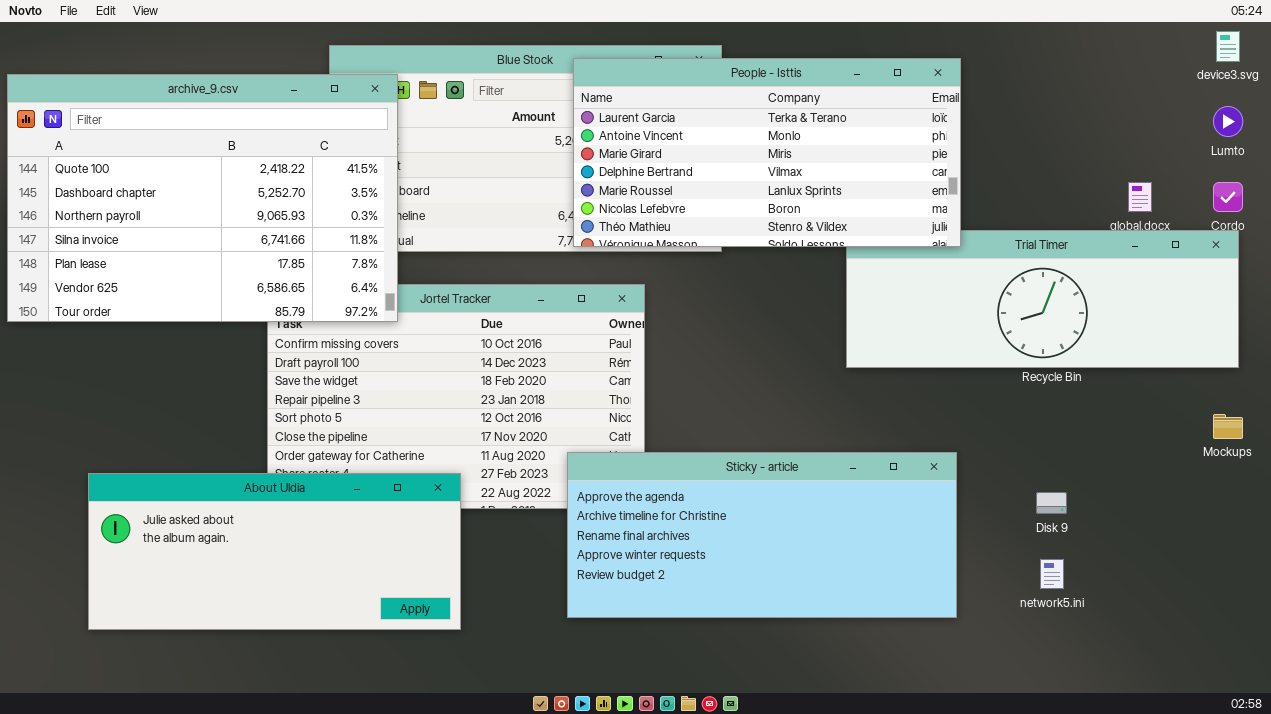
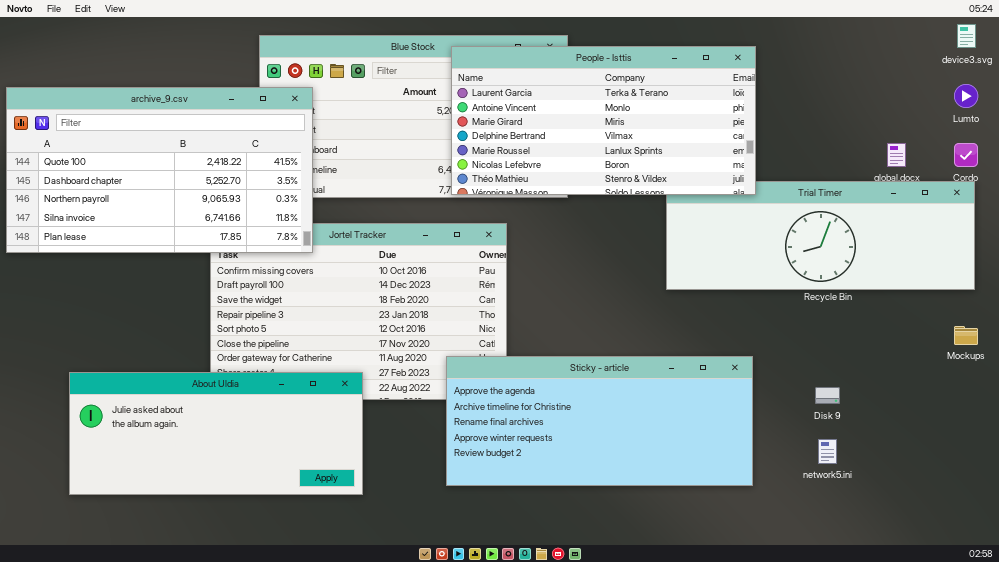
archive_9.csv: [7,74,398,322] -> [6,87,313,253], resized

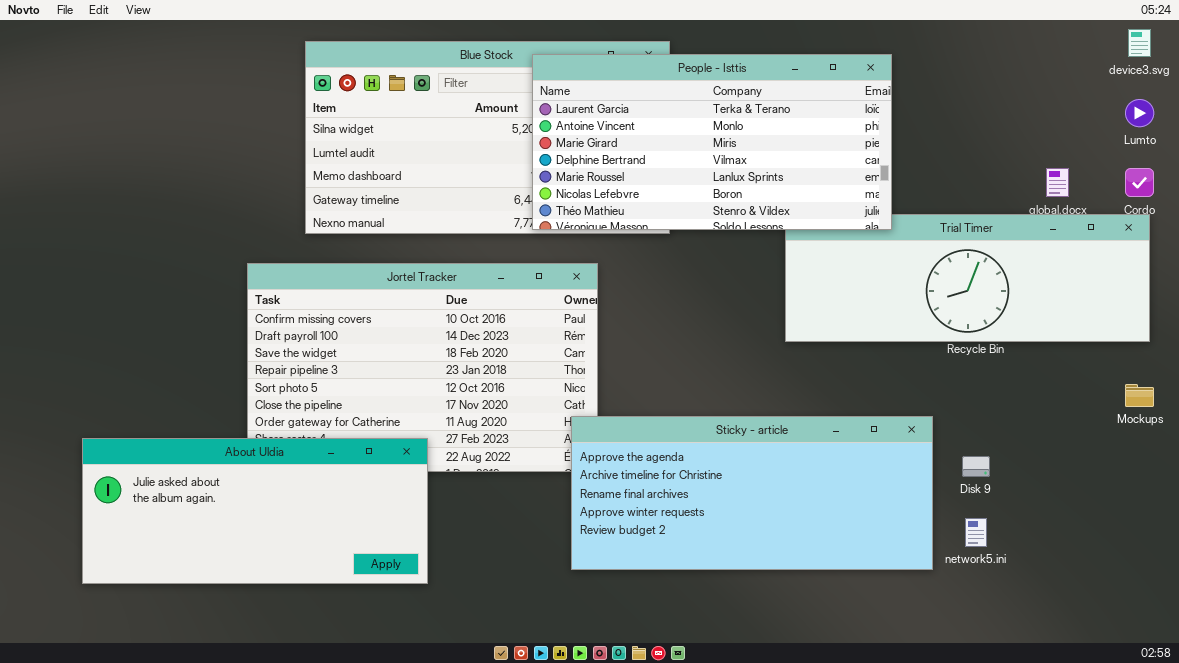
archive_9.csv: [6,87,313,253] -> none, closed
Sticky - article: [446,356,753,486] -> [571,416,933,570], moved

